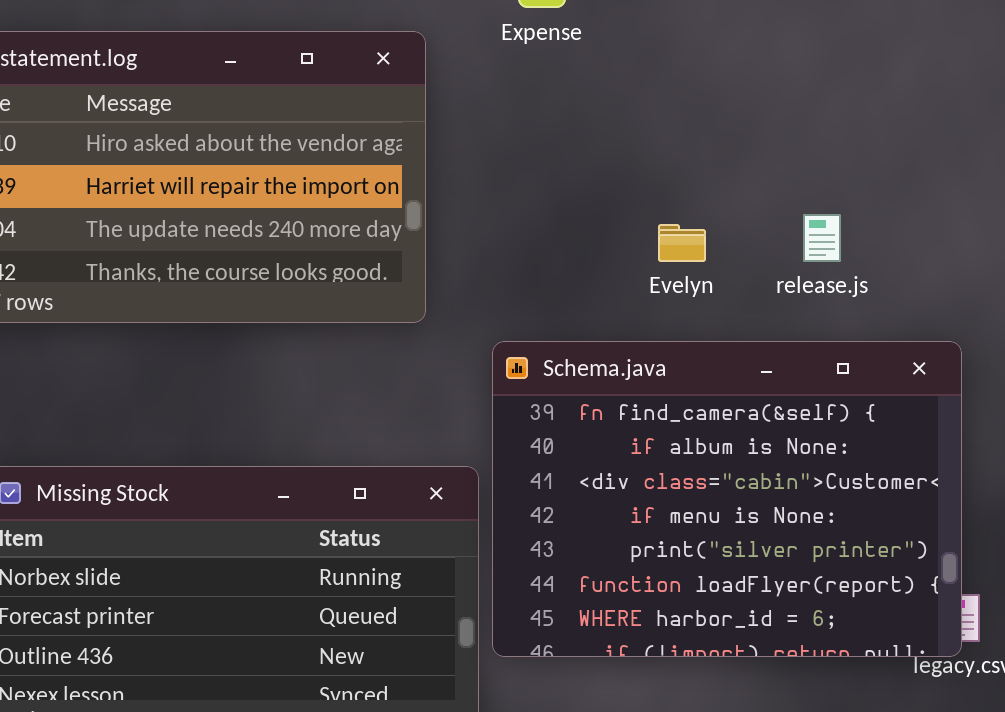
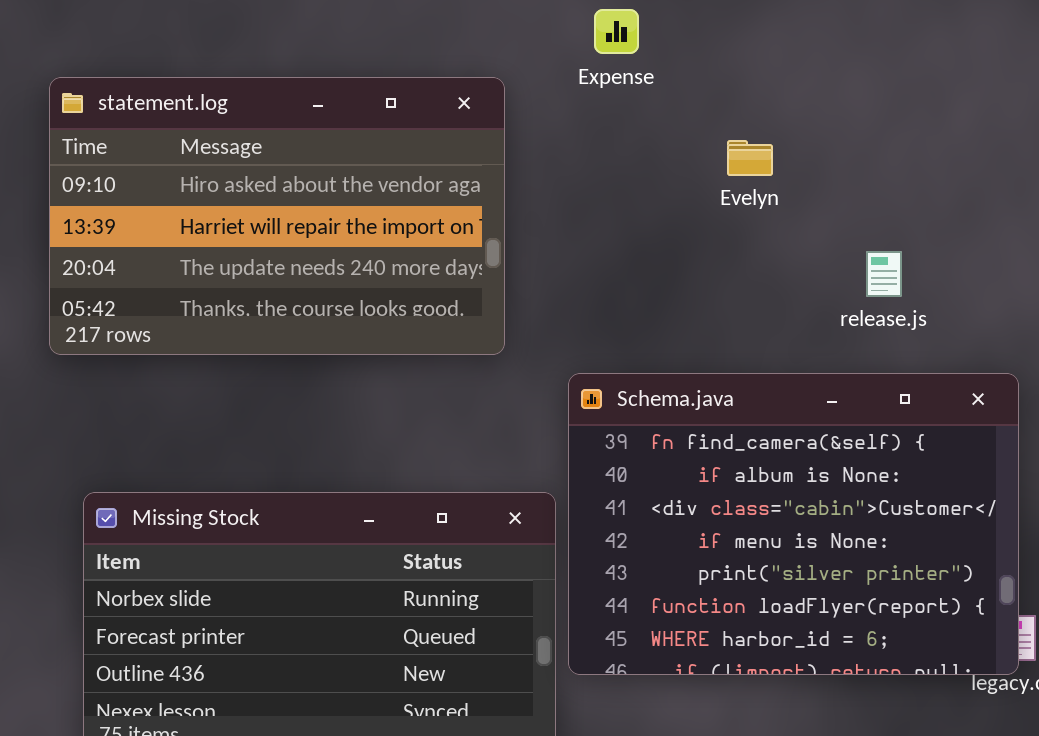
Evelyn: [658,224,706,262] -> [727,140,773,176], moved

